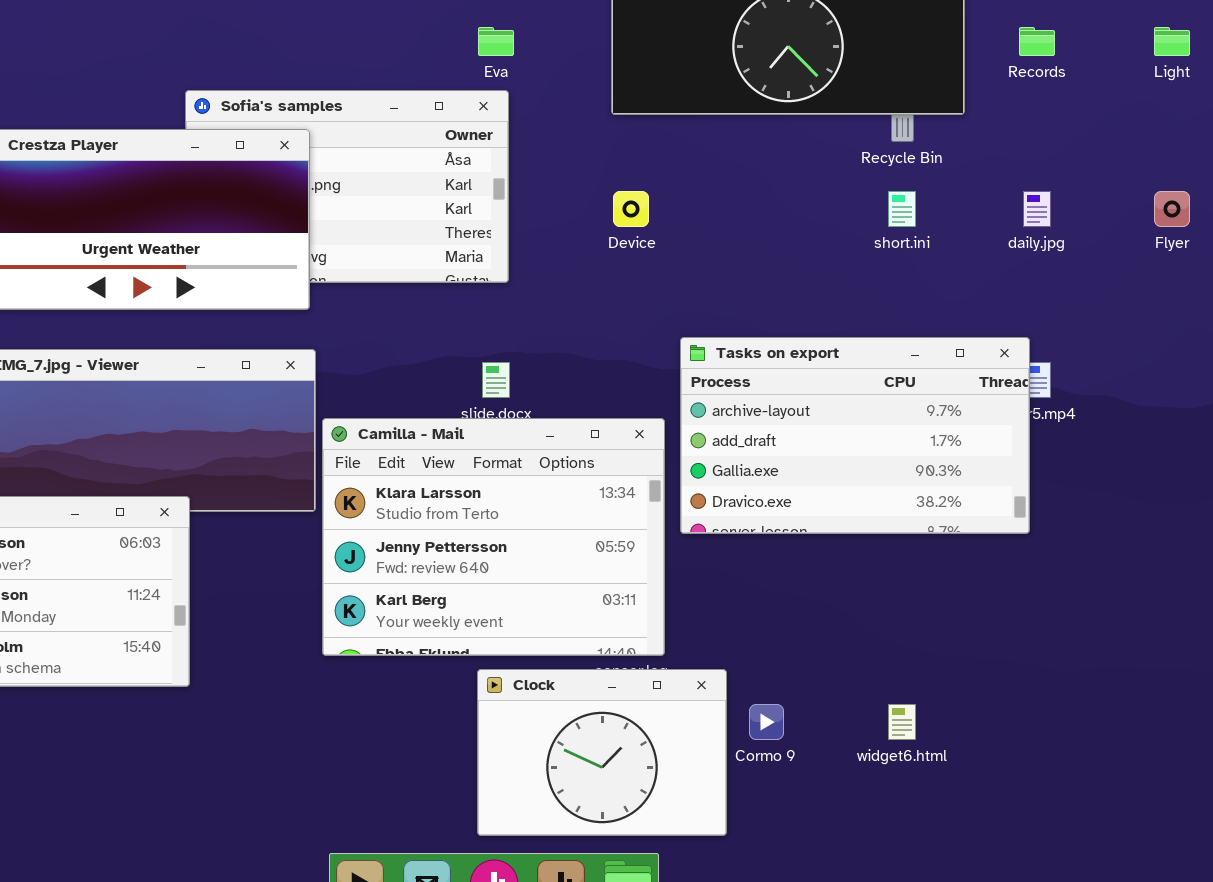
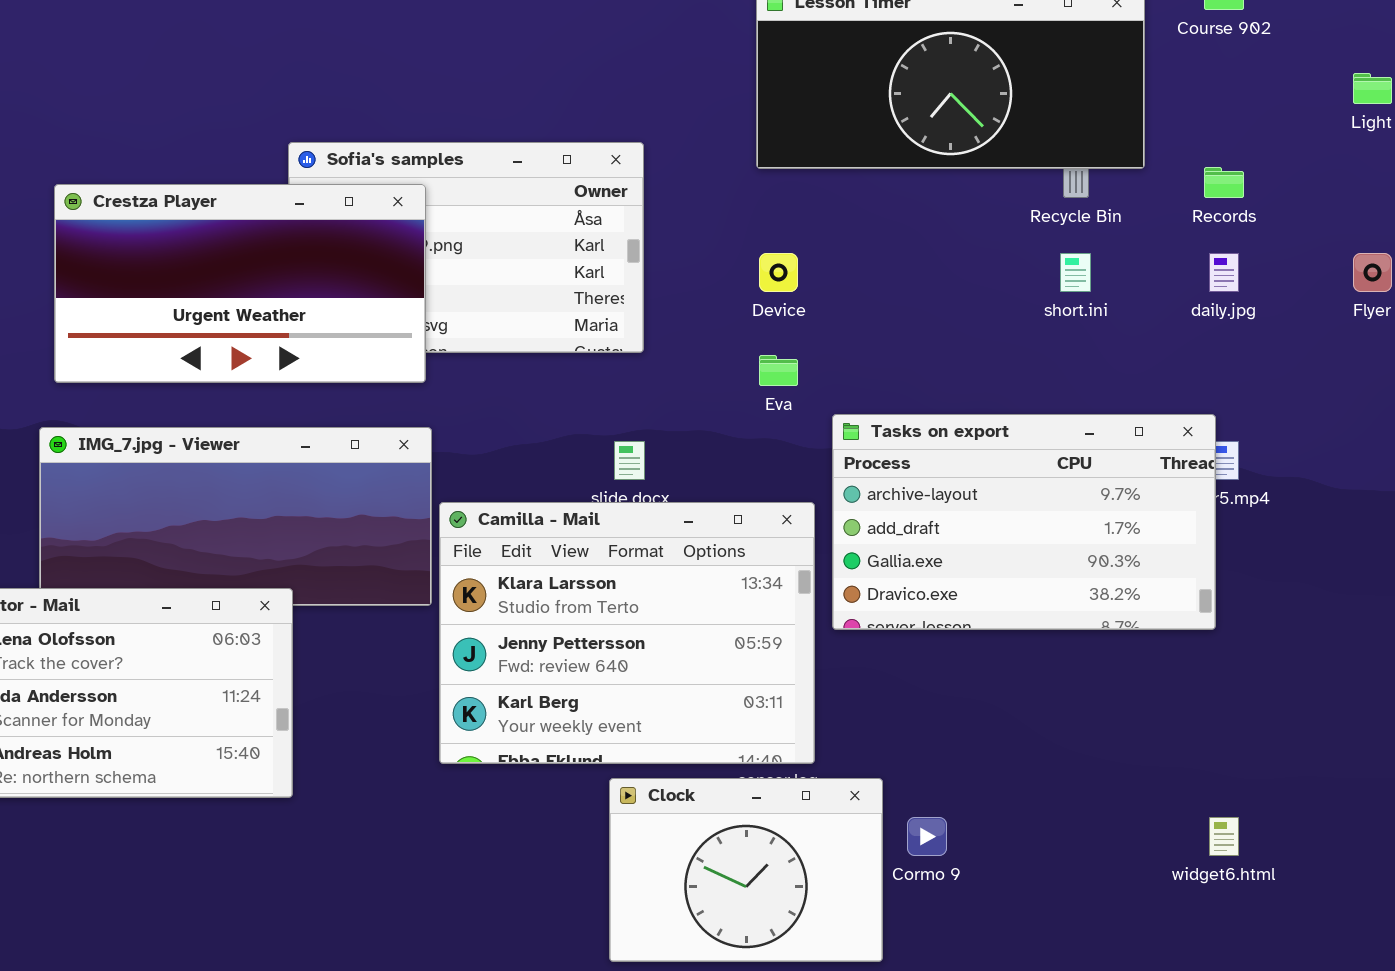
Eva: [478,27,514,56] -> [759,355,798,386], moved
Records: [1019,27,1055,56] -> [1204,167,1244,198], moved
widget6.html: [888,704,916,740] -> [1209,817,1239,856], moved

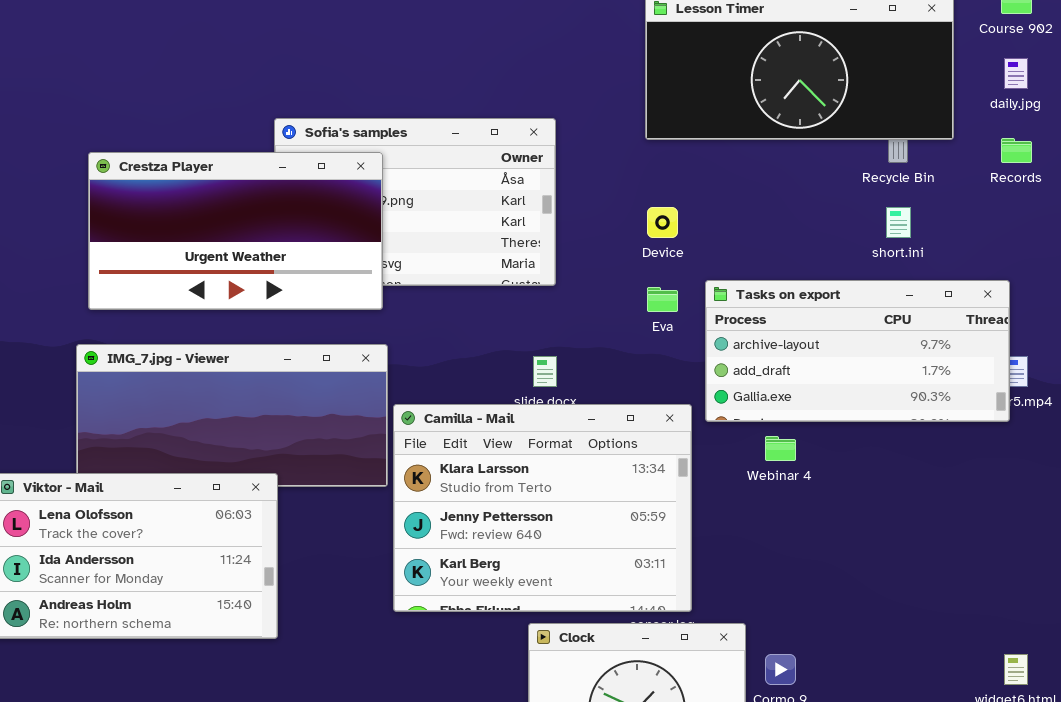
daily.jpg: [1209,253,1239,292] -> [1004,58,1028,89], moved
Tasks on export: [832,414,1216,630] -> [705,280,1010,422], moved, resized

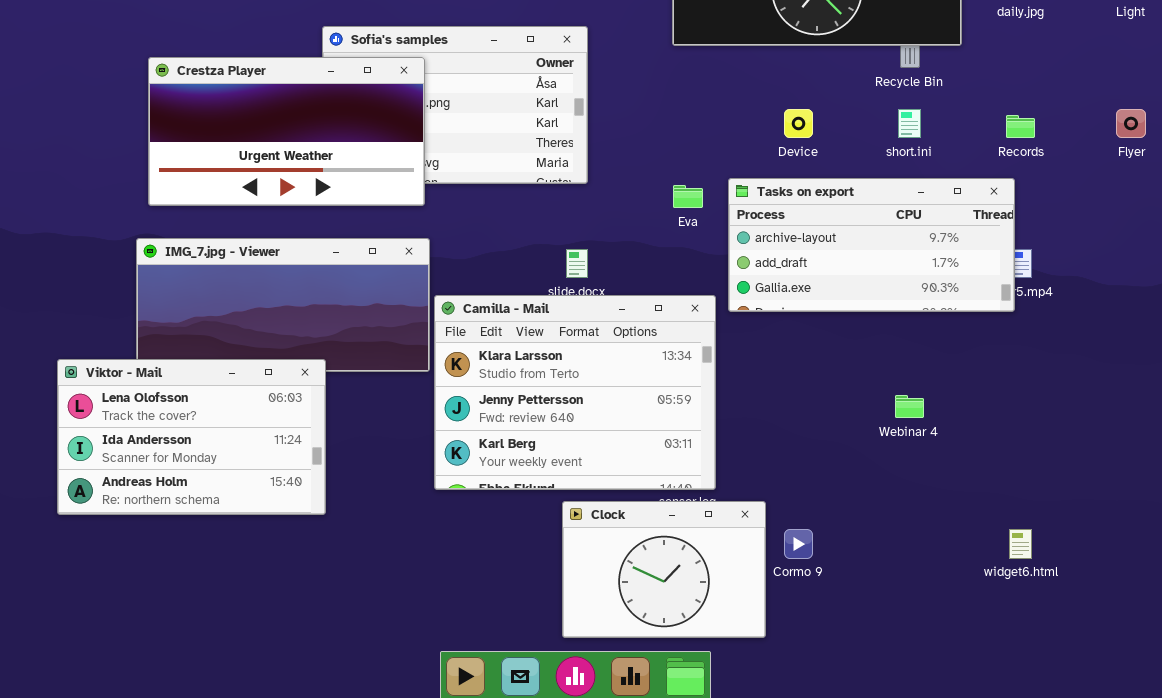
Records: [1001,138,1032,163] -> [1006,115,1035,138], moved
Device: [647,207,678,238] -> [784,109,813,138], moved
Webinar 4: [765,436,796,461] -> [895,395,924,418], moved

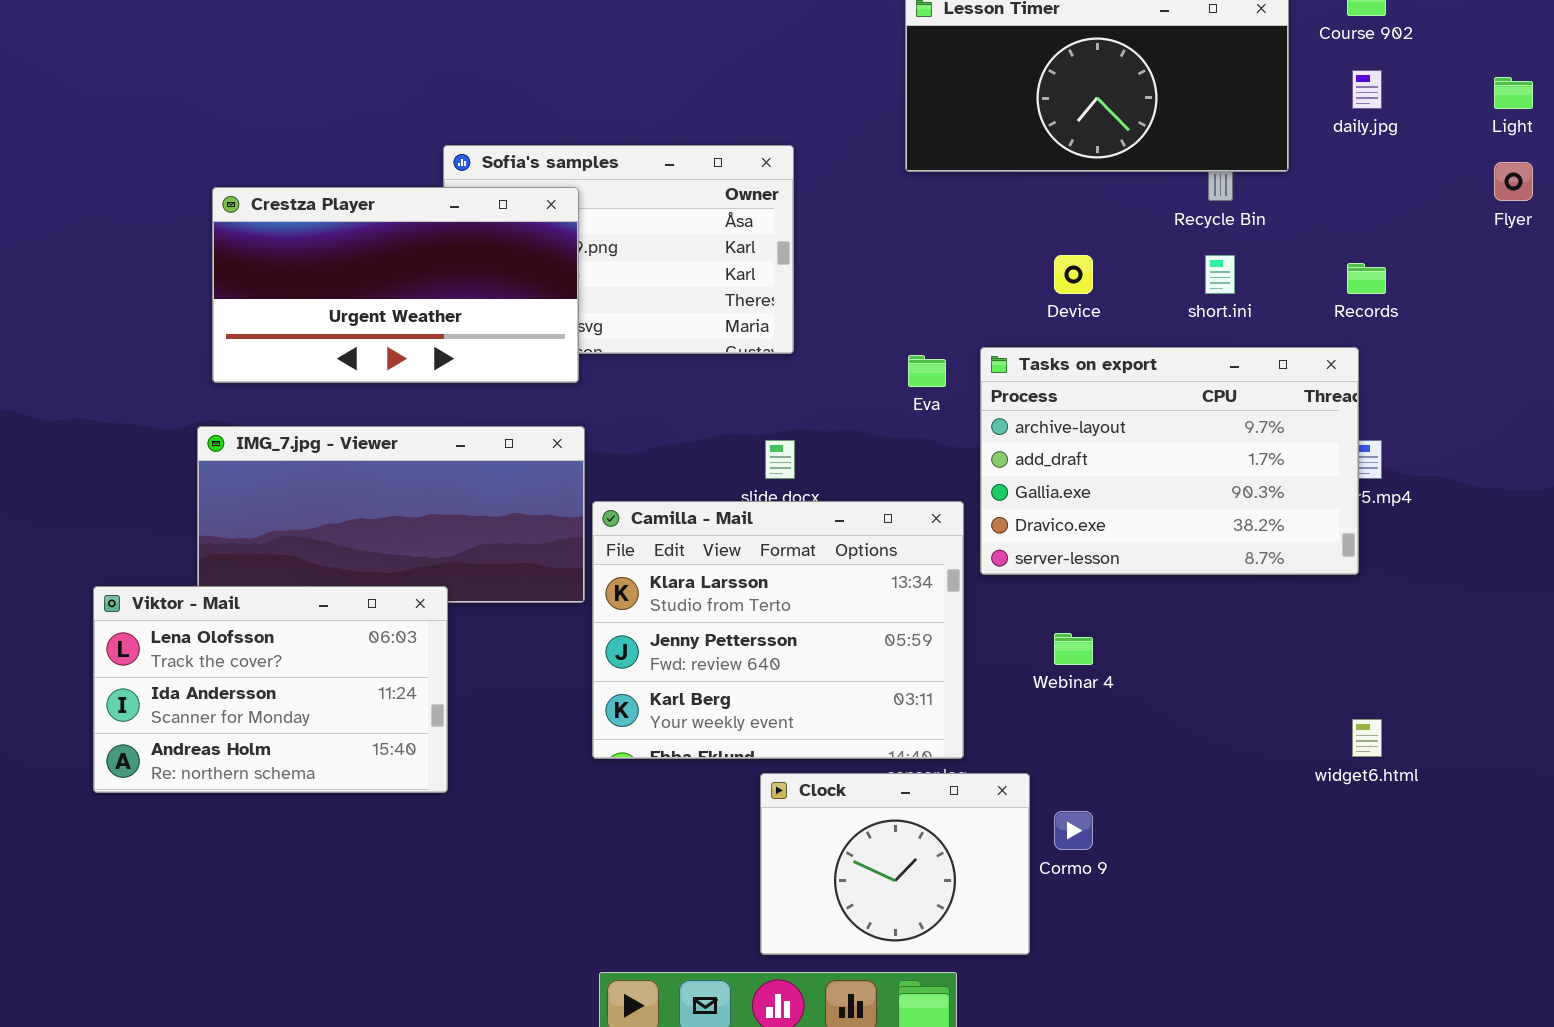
Flyer: [1116,109,1146,138] -> [1494,162,1533,201], moved
Tasks on export: [728,178,1015,312] -> [980,347,1359,575], resized
Webinar 4: [895,395,924,418] -> [1054,633,1093,665], moved
widget6.html: [1009,529,1032,559] -> [1352,719,1382,757], moved

